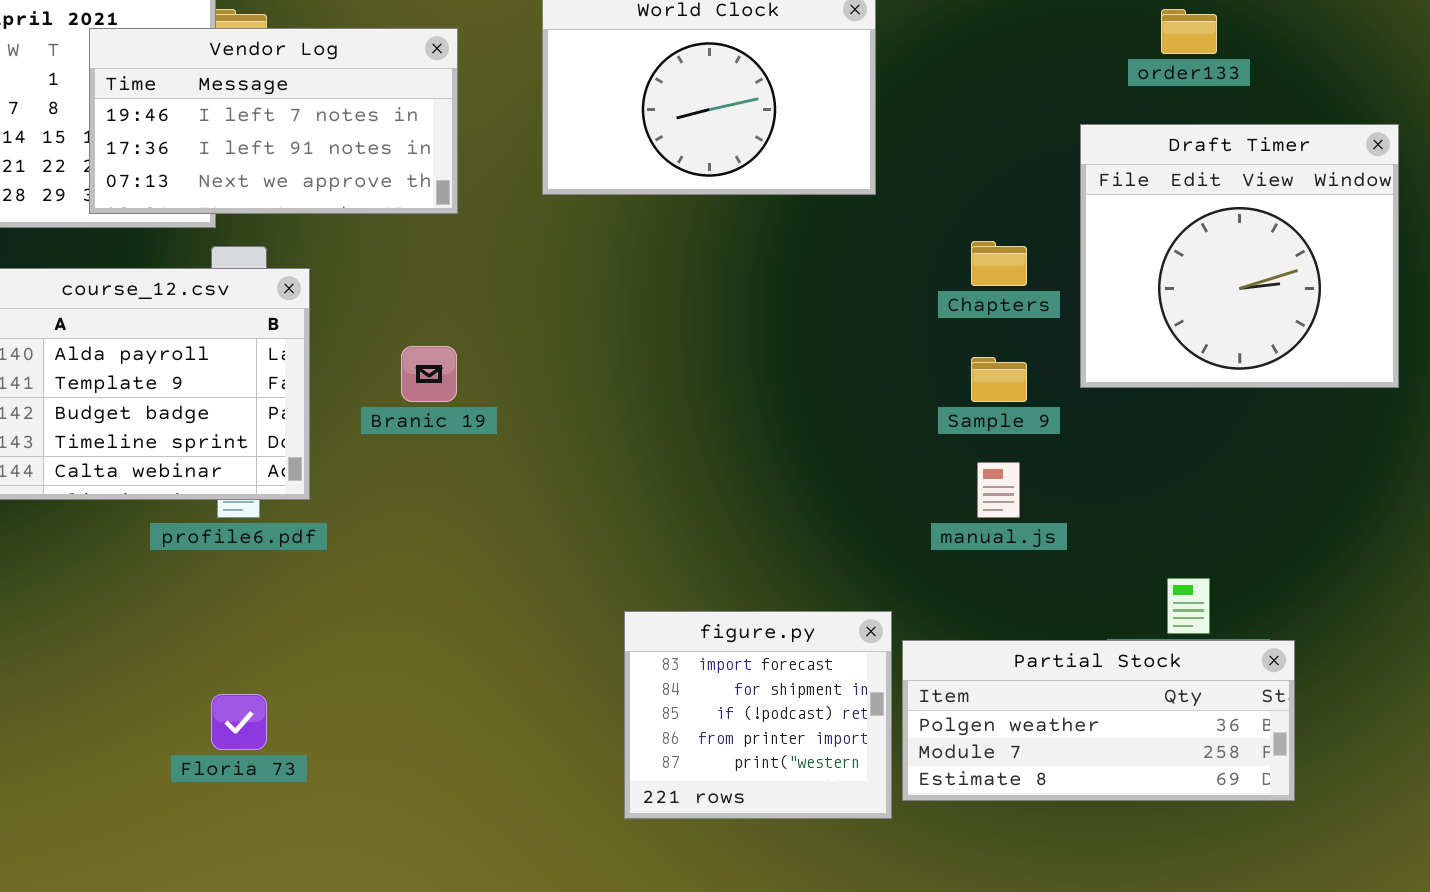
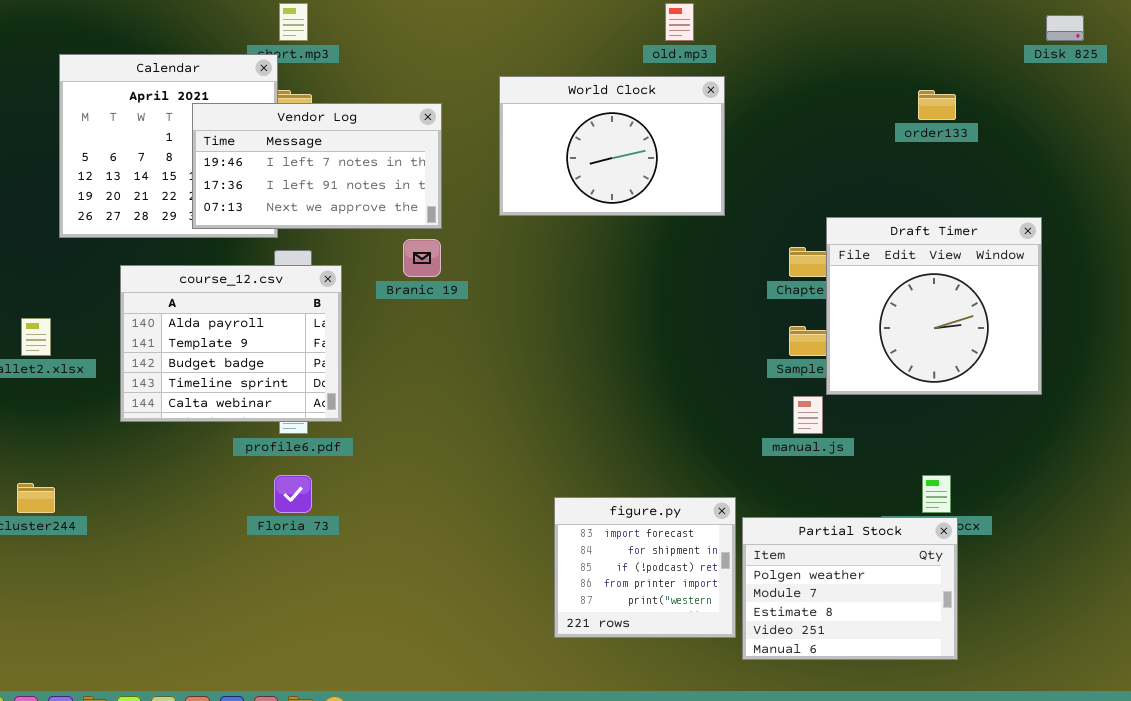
Draft Timer: [1080,124,1399,388] -> [826,217,1042,395], moved
Branic 19: [401,346,457,402] -> [403,239,441,277], moved
Partial Stock: [902,640,1295,801] -> [742,517,958,660], resized
Floria 73: [211,694,267,750] -> [274,475,312,513], moved

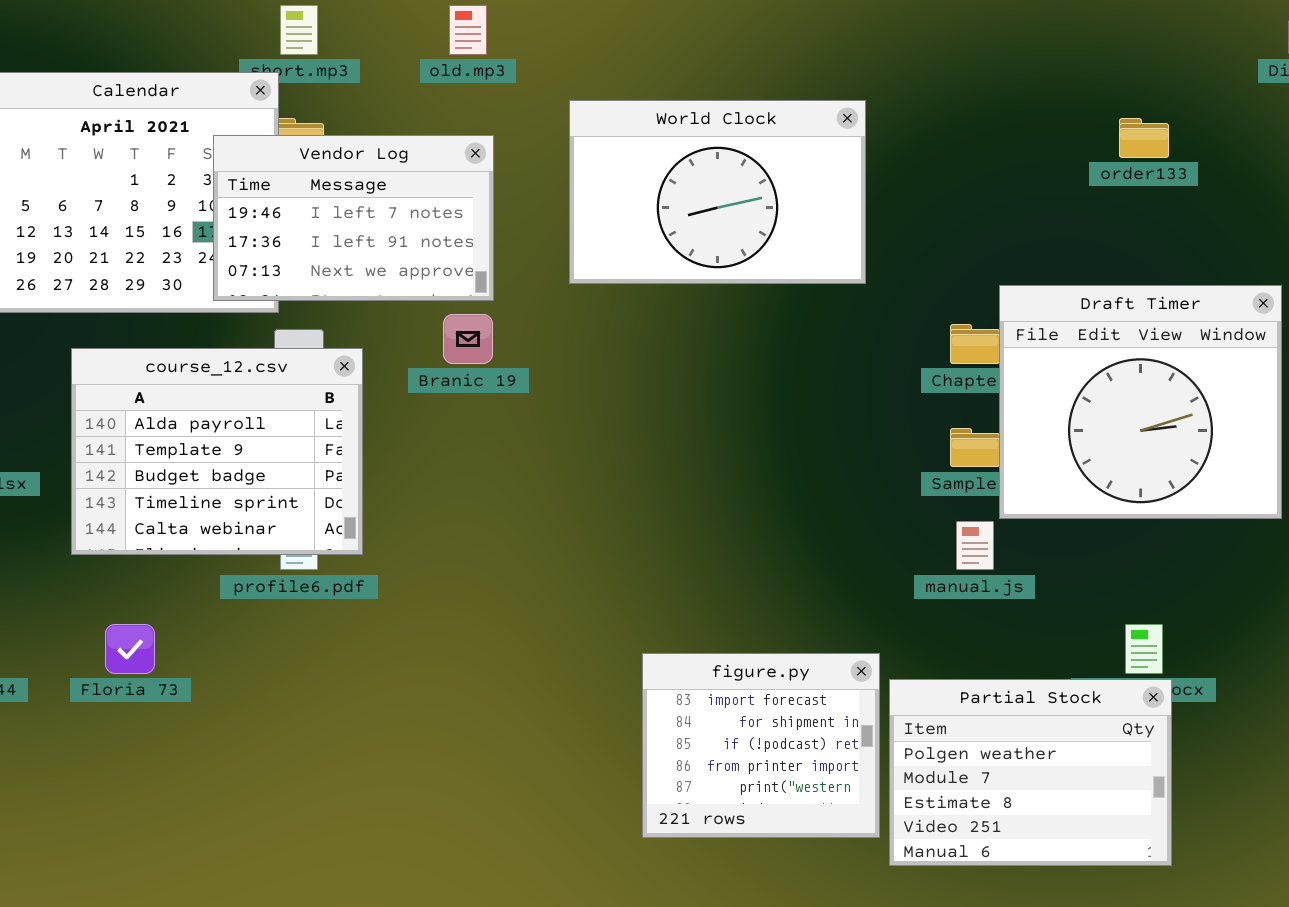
old.mp3: [665,3,694,41] -> [449,5,487,55], moved
Vendor Log: [192,103,442,229] -> [213,135,494,301], resized
Floria 73: [274,475,312,513] -> [105,624,155,674], moved

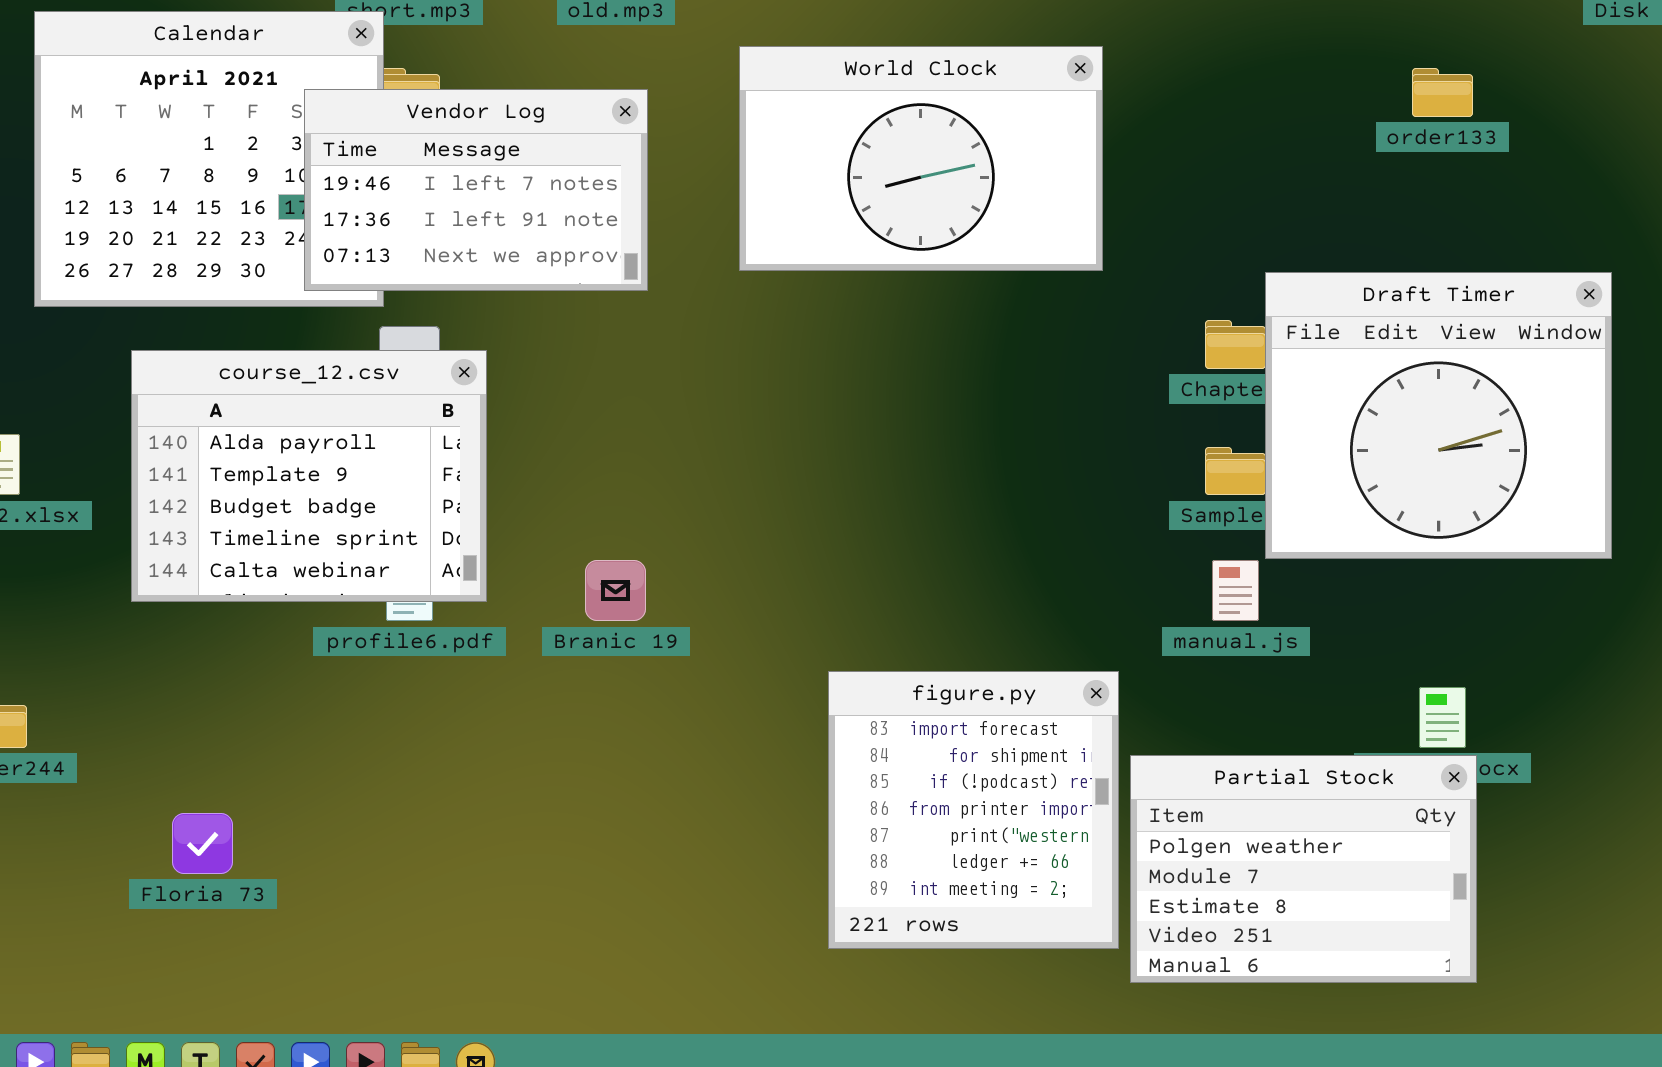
Branic 19: [443,314,493,364] -> [585,560,646,621], moved
Floria 73: [105,624,155,674] -> [172,813,233,874], moved
figure.py: [642,653,880,838] -> [828,671,1119,949], resized

